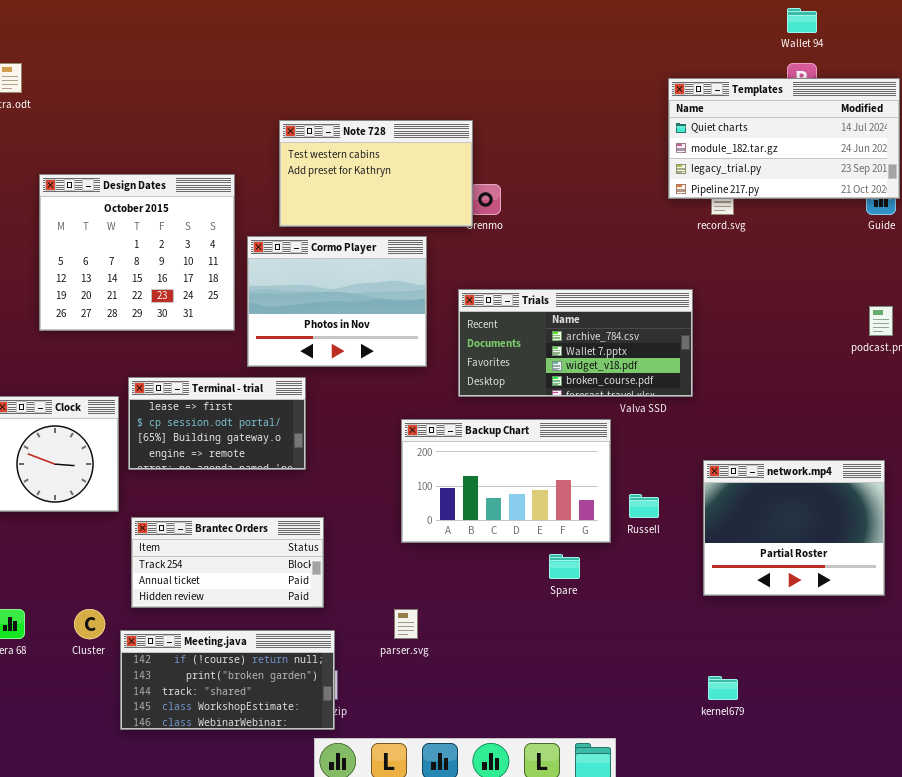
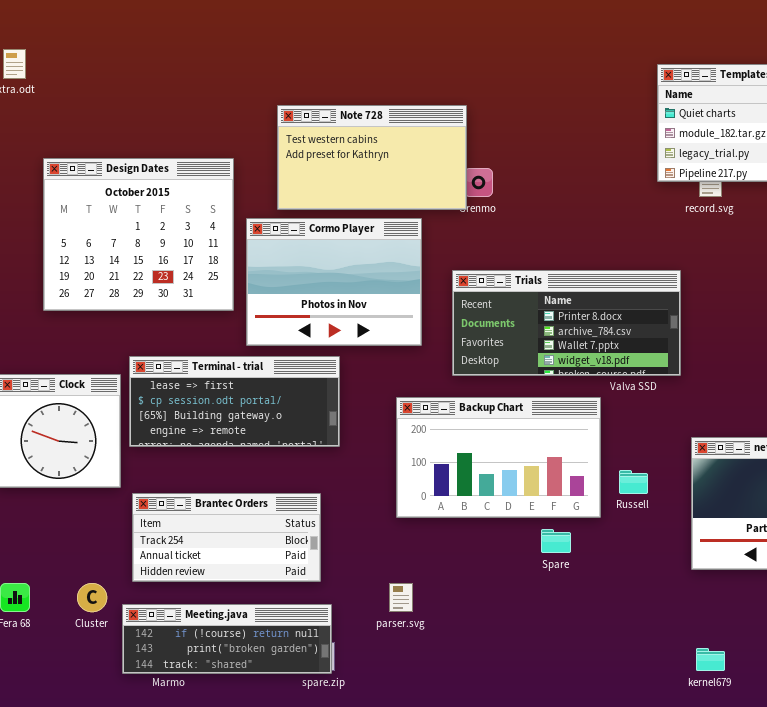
Trials: [458,289,693,397] -> [452,270,681,376], scrolled up 1 row
Terminal - trial: [128,377,306,470] -> [129,356,340,447], resized
Meeting.java: [120,630,335,730] -> [122,604,332,674], resized

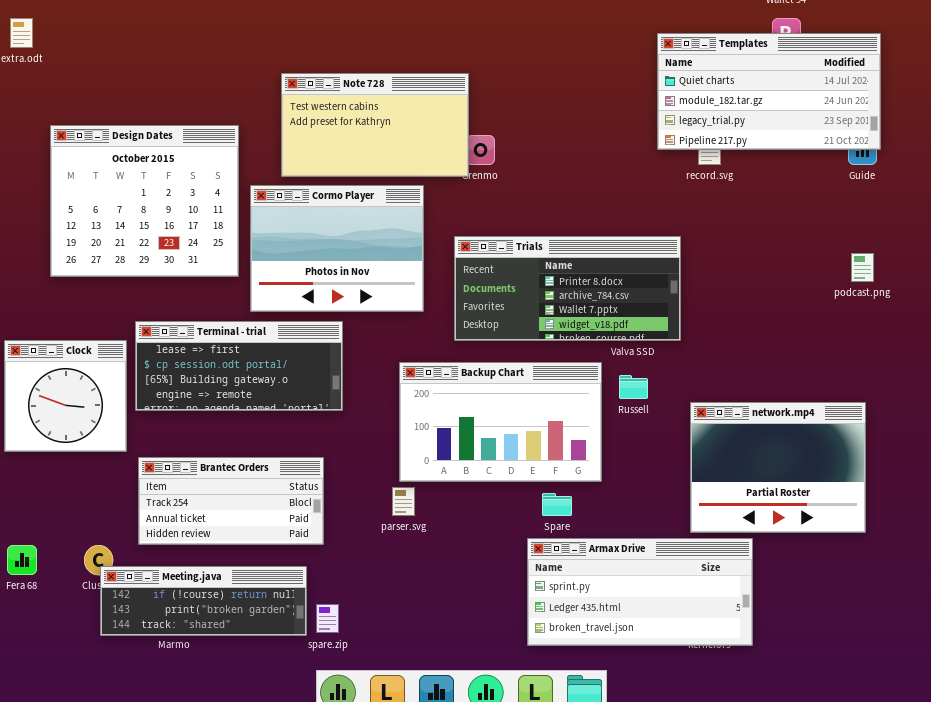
Russell: [619,470,648,494] -> [619,375,648,399], moved
Armax Drive: none -> [527,538,753,646], opened
parser.svg: [389,583,413,612] -> [392,487,415,516], moved
Meeting.java: [122,604,332,674] -> [100,566,307,636], moved

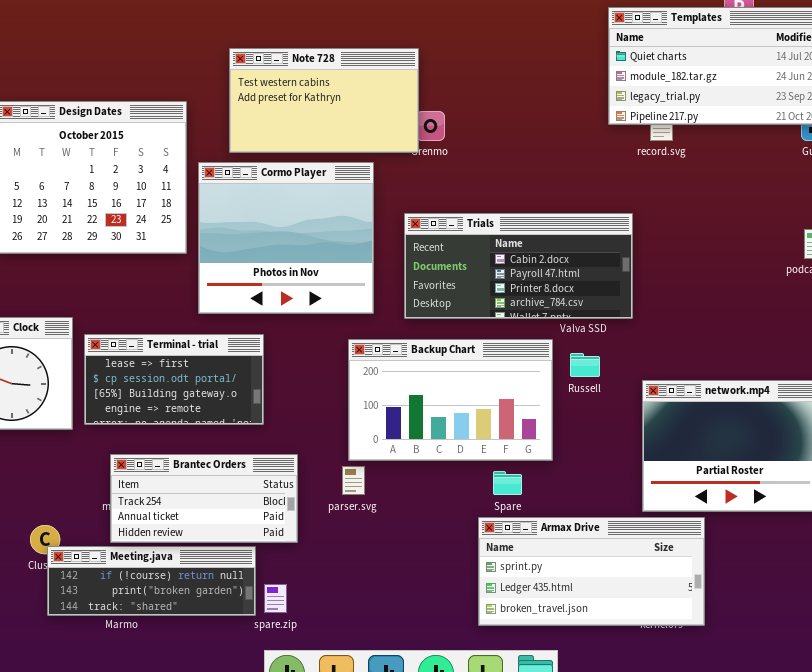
Cormo Player: [250,185,424,312] -> [198,162,374,314], resized
Trials: [454,236,681,341] -> [404,213,633,319], scrolled up 2 rows
Terminal - trial: [135,321,343,411] -> [84,334,264,425], moved, resized
Brantec Orders: [138,457,324,545] -> [110,454,298,543], moved

